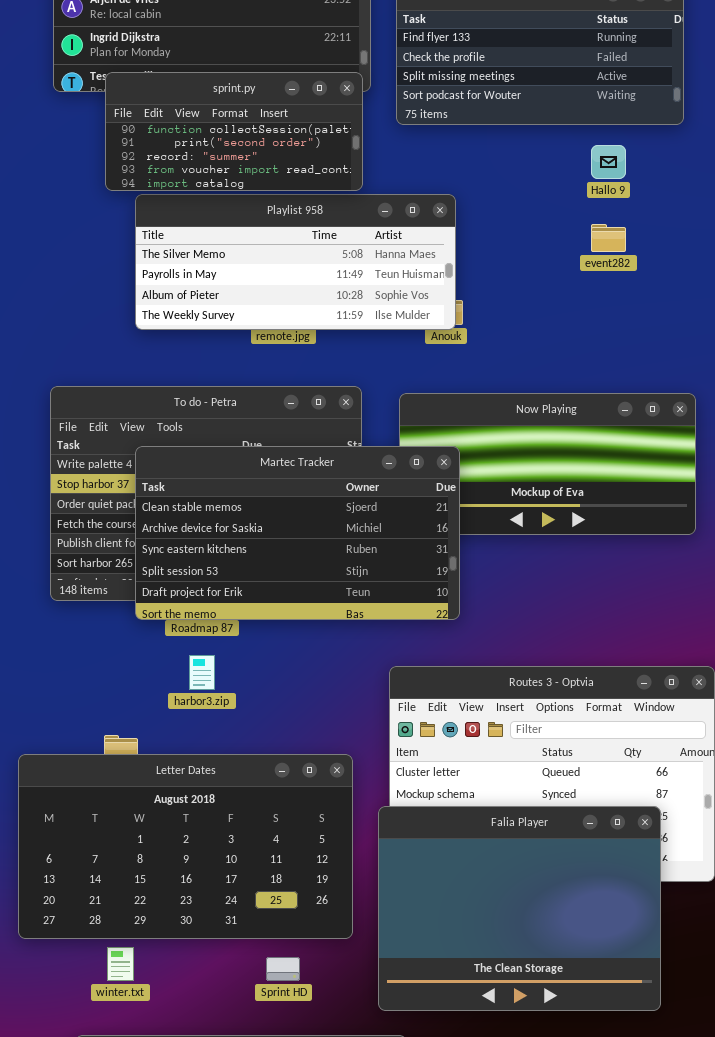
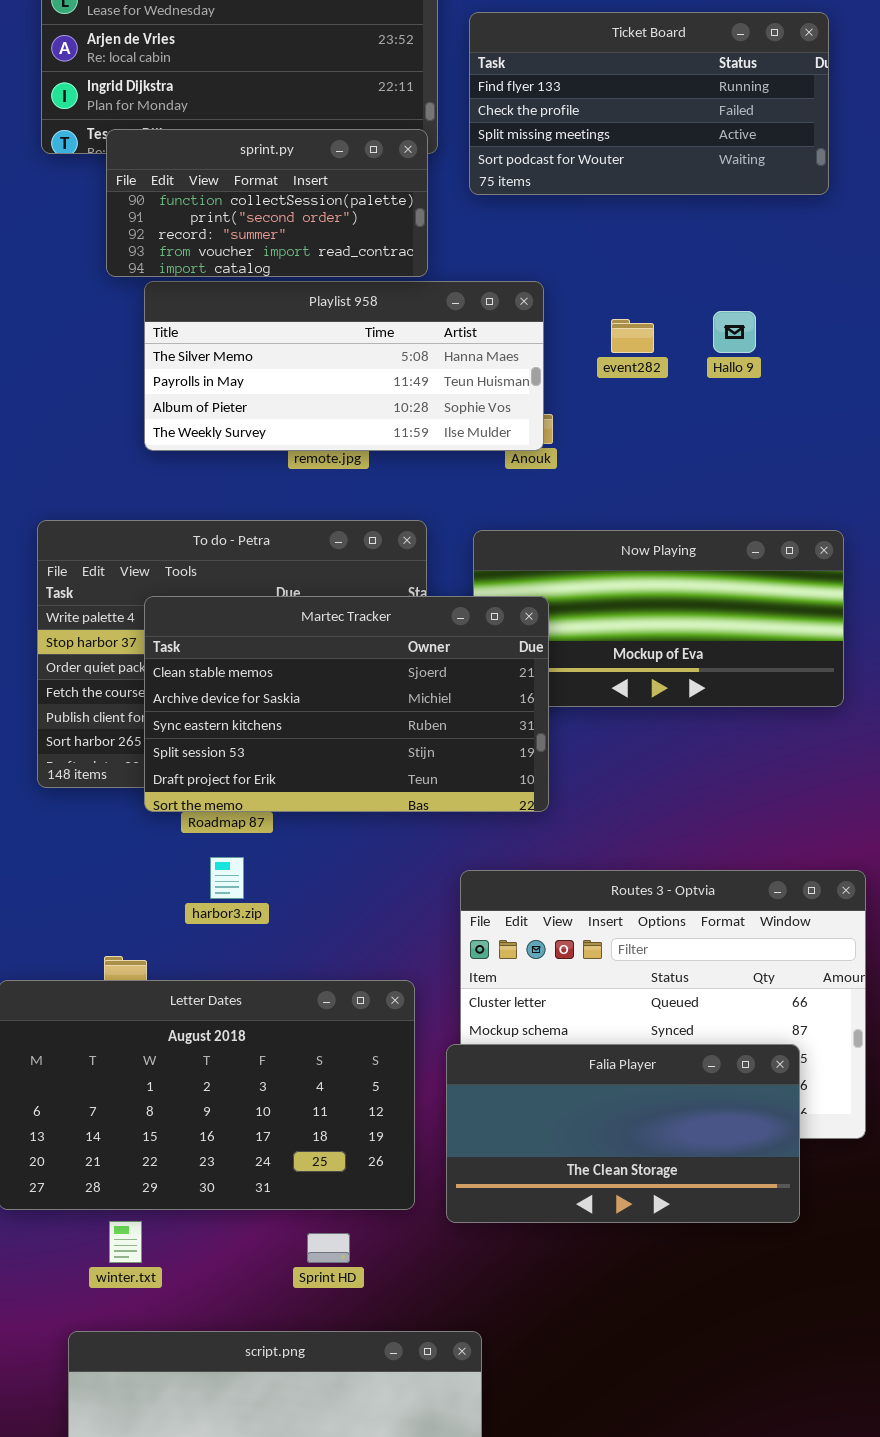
Hallo 9: [591,145,626,179] -> [713,311,756,353], moved
event282: [591,224,626,252] -> [611,319,654,353], moved
Falia Player: [378,806,661,1011] -> [446,1044,800,1223], resized

